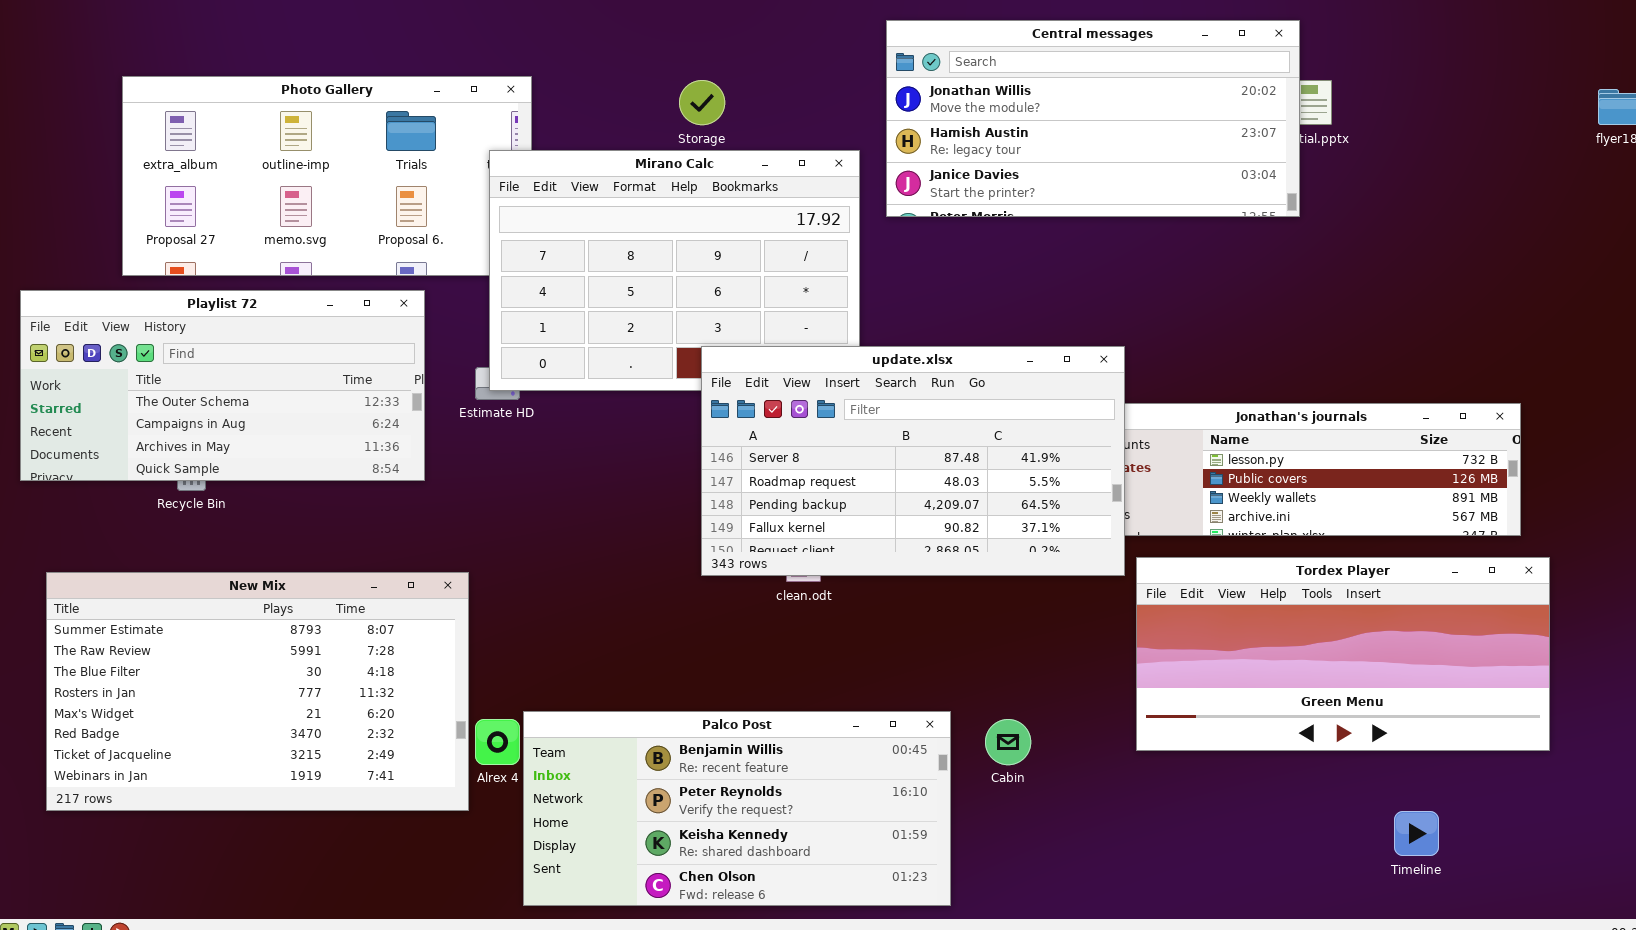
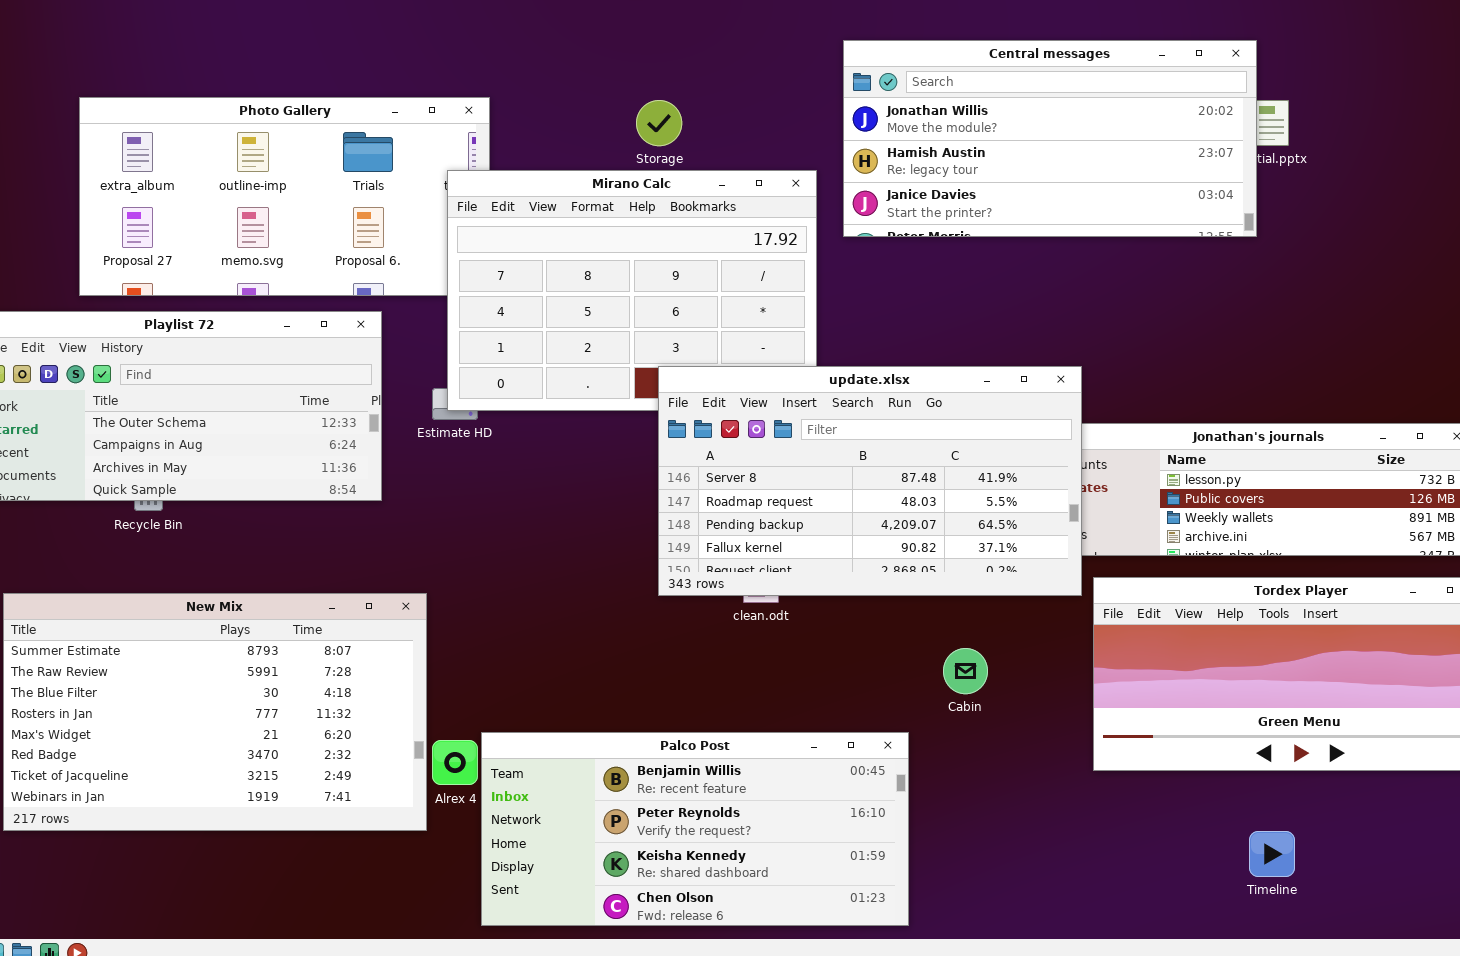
Cabin: [985,719,1031,765] -> [943,648,988,694], moved
Timeline: [1394,811,1439,856] -> [1249,831,1295,877], moved

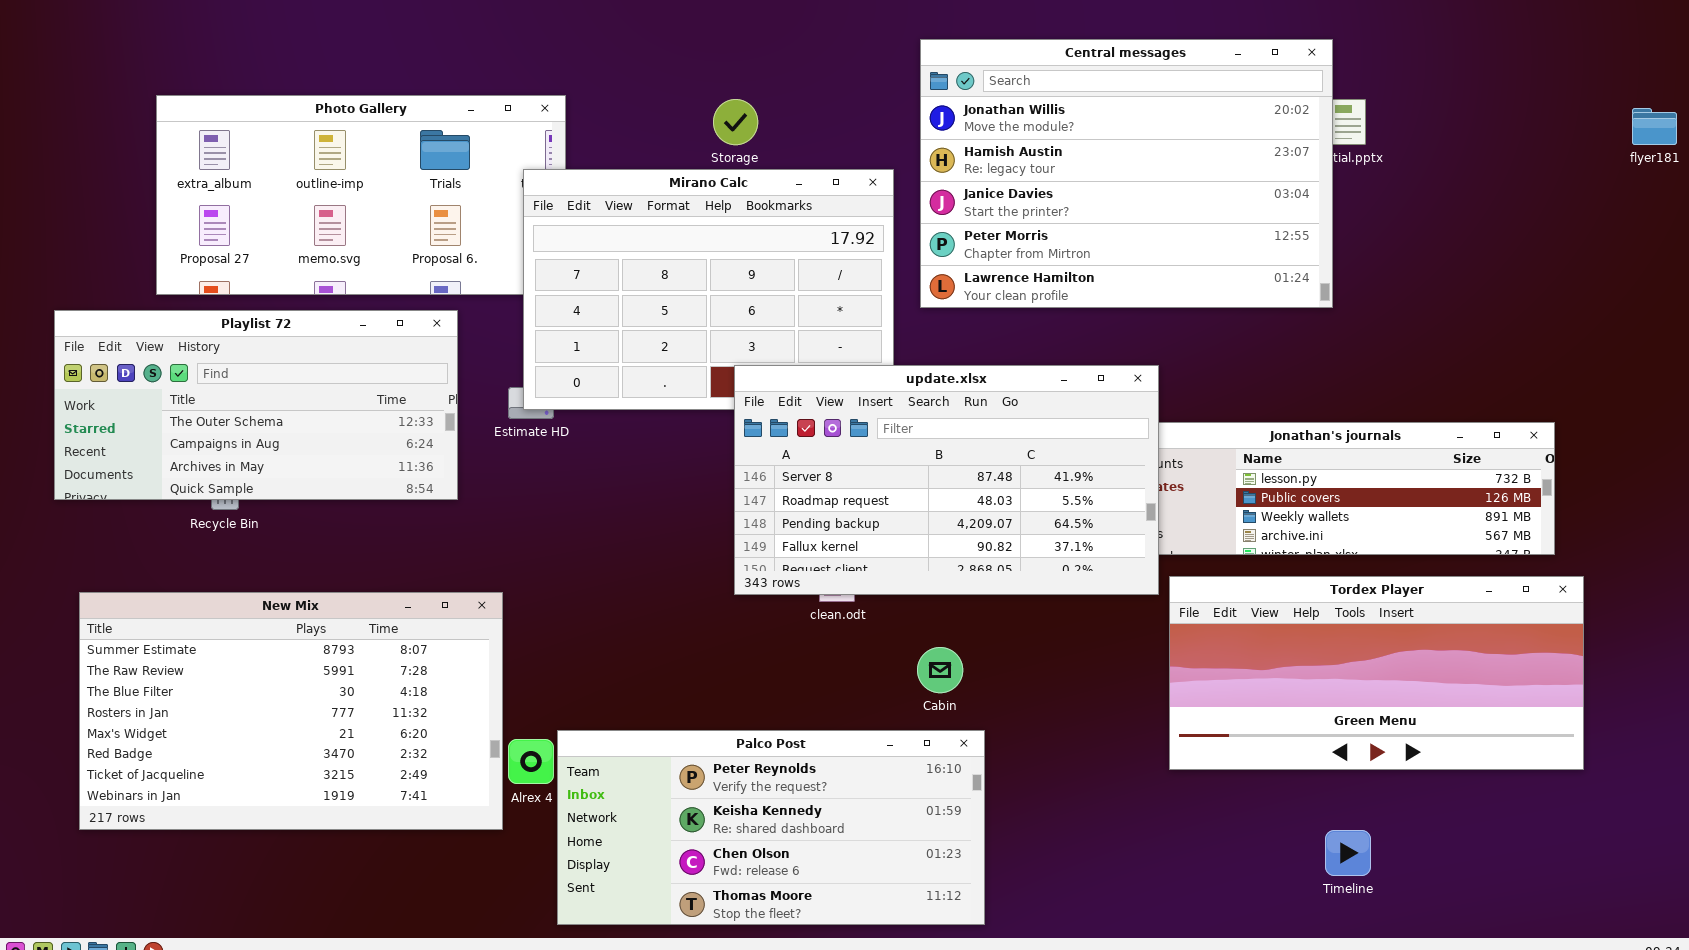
Central messages: [843,40,1257,237] -> [920,39,1333,308], resized
Cabin: [943,648,988,694] -> [917,647,963,693], moved
Palco Post: [481,732,909,926] -> [557,730,985,925], scrolled down 1 row

